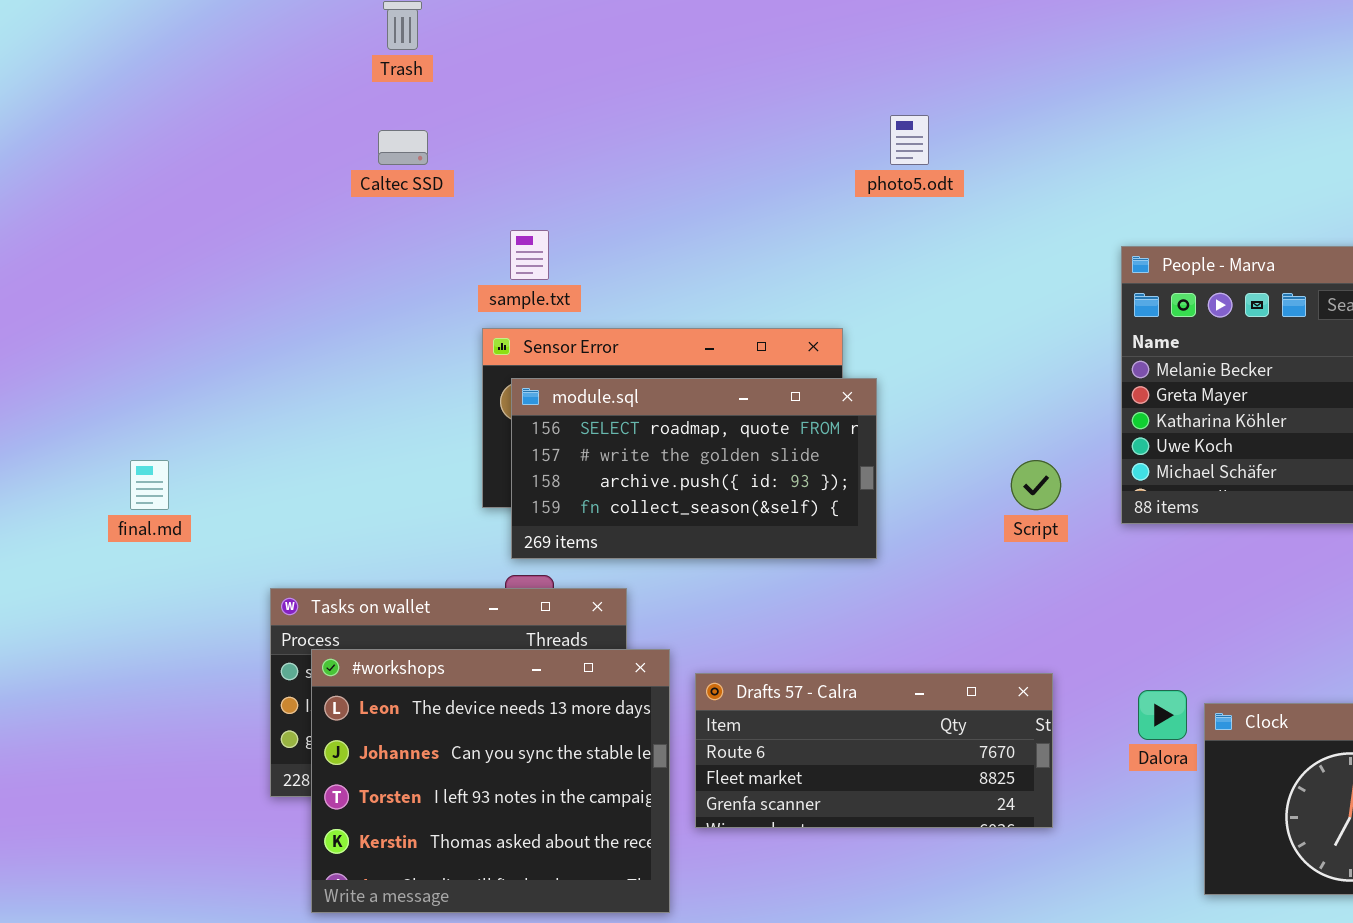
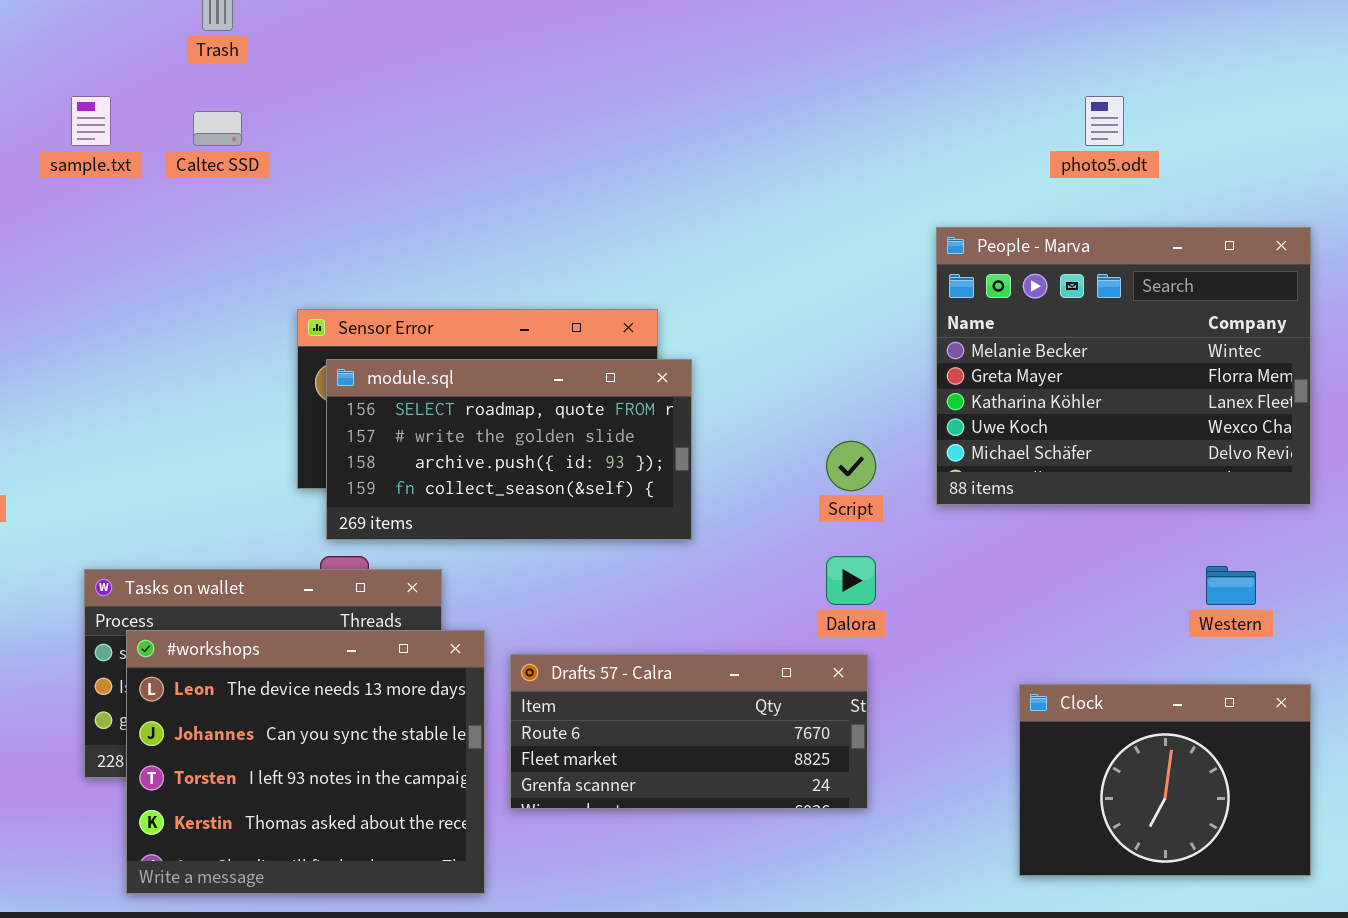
photo5.odt: [890,115,929,165] -> [1085,96,1124,146], moved
sample.txt: [510,230,549,280] -> [71,96,111,146], moved
Dalora: [1138,690,1187,740] -> [826,556,876,605], moved

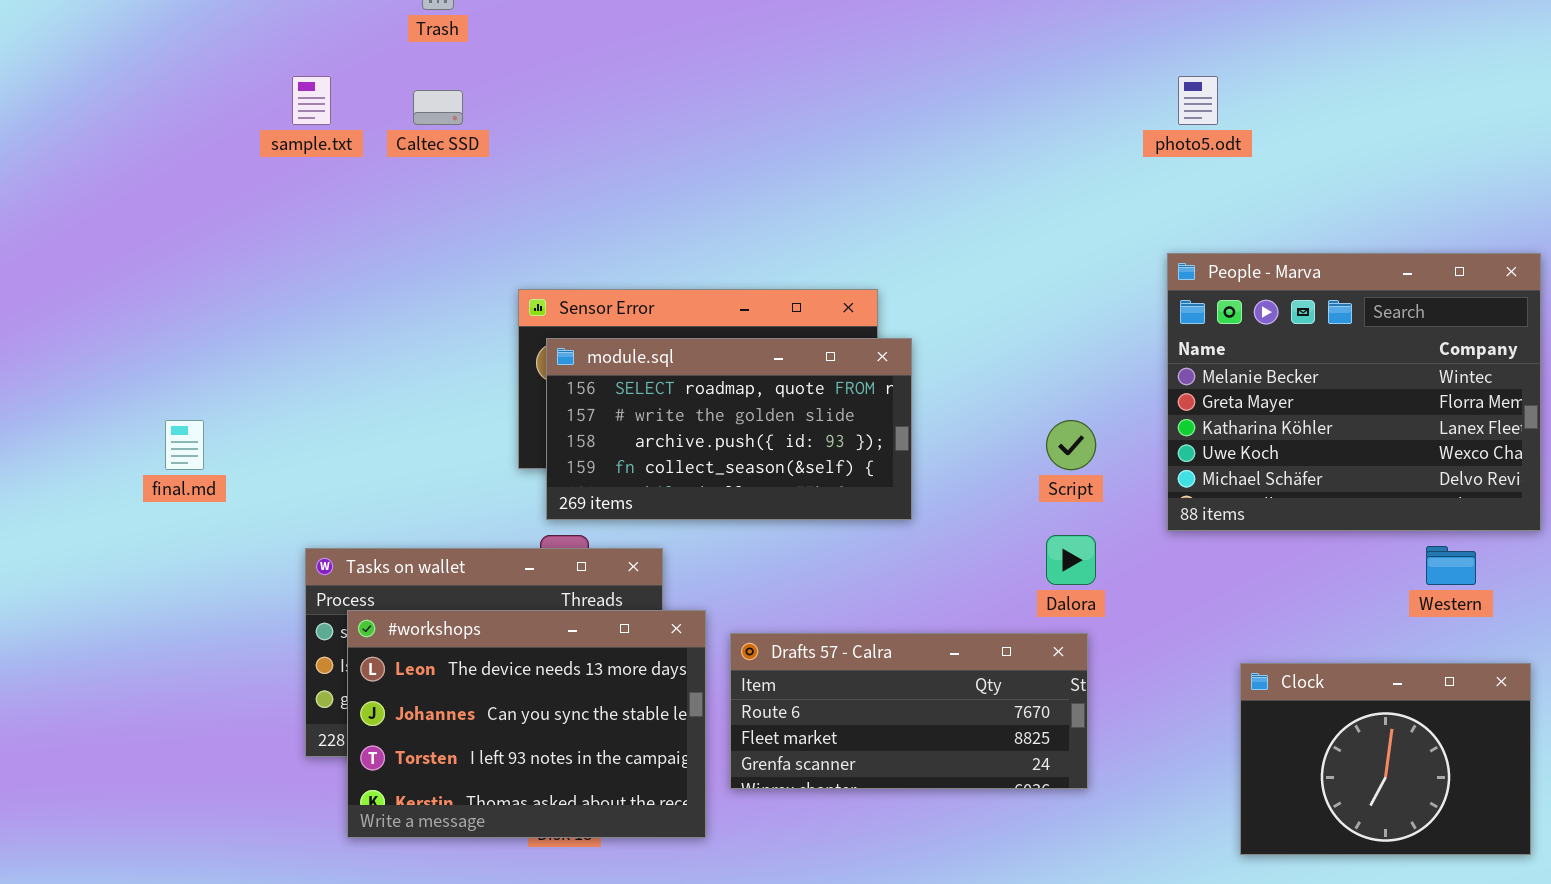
photo5.odt: [1085,96,1124,146] -> [1178,76,1218,125], moved
People - Marva: [936,227,1311,505] -> [1167,253,1541,531], moved
#workshops: [126,630,485,894] -> [347,610,706,838], resized

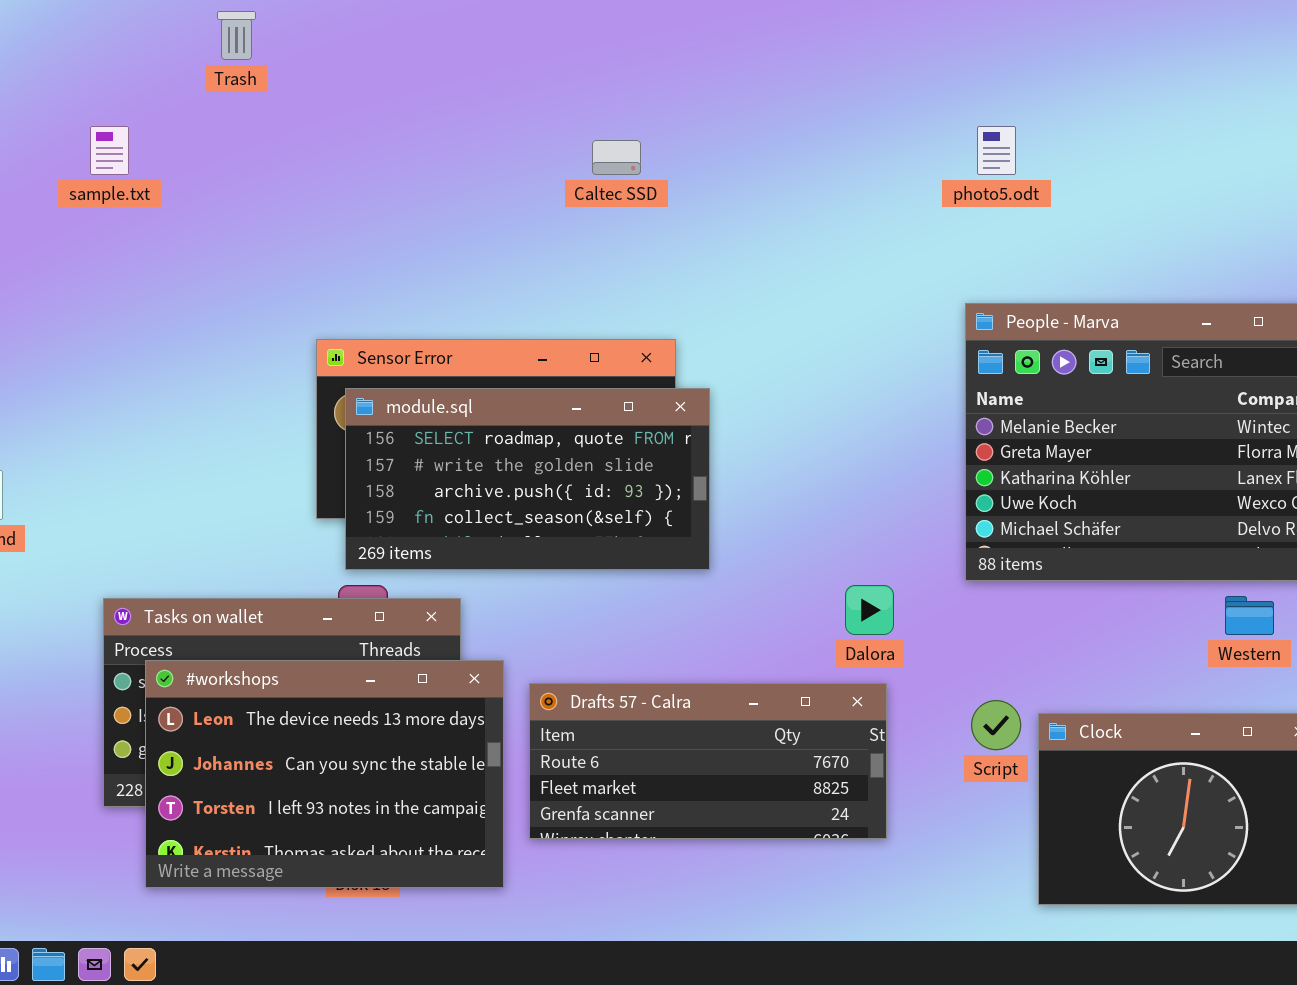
Caltec SSD: [413,90,463,125] -> [592,140,641,175], moved
Script: [1046,420,1096,470] -> [971,700,1021,750], moved

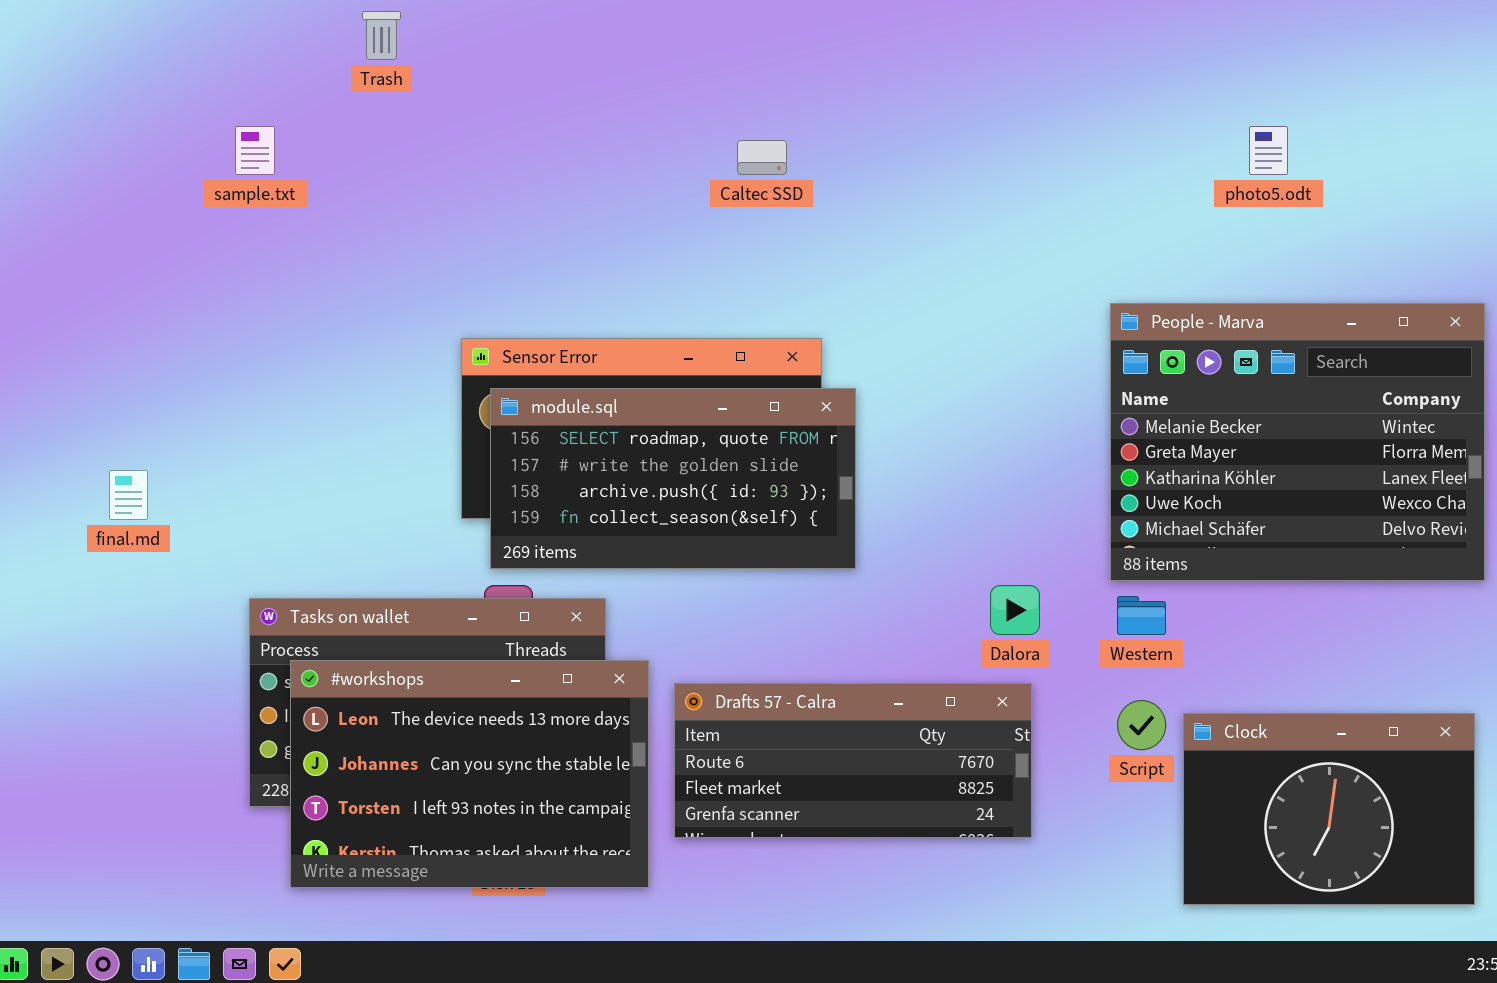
photo5.odt: [977,126,1016,175] -> [1249,126,1288,175], moved
Western: [1225,596,1274,635] -> [1117,596,1166,635], moved

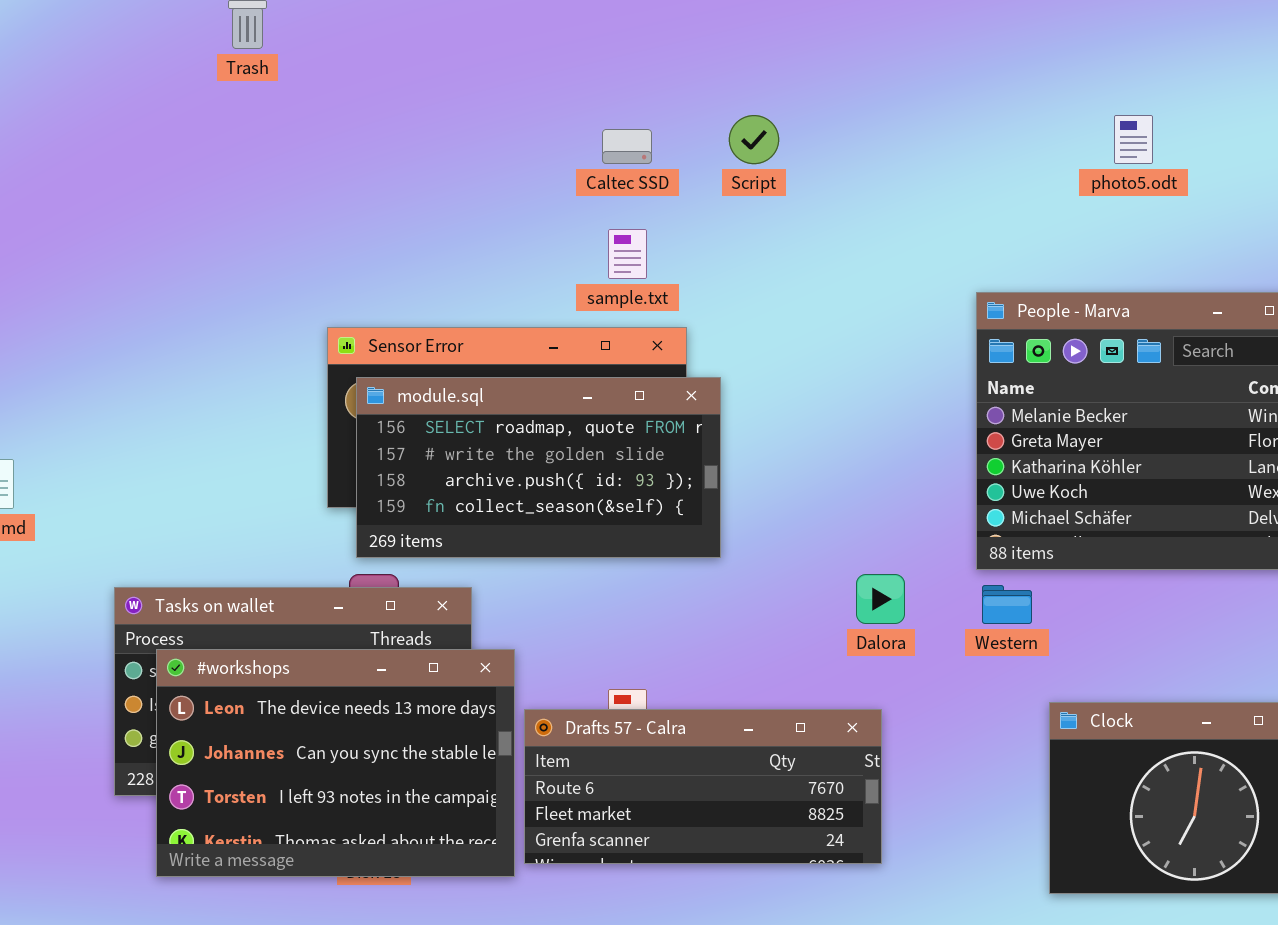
sample.txt: [235,126,275,175] -> [608,229,647,279], moved
Drafts 57 - Calra: [674,683,1032,838] -> [524,709,882,864], moved
Script: [1117,700,1166,750] -> [729,115,779,164], moved

